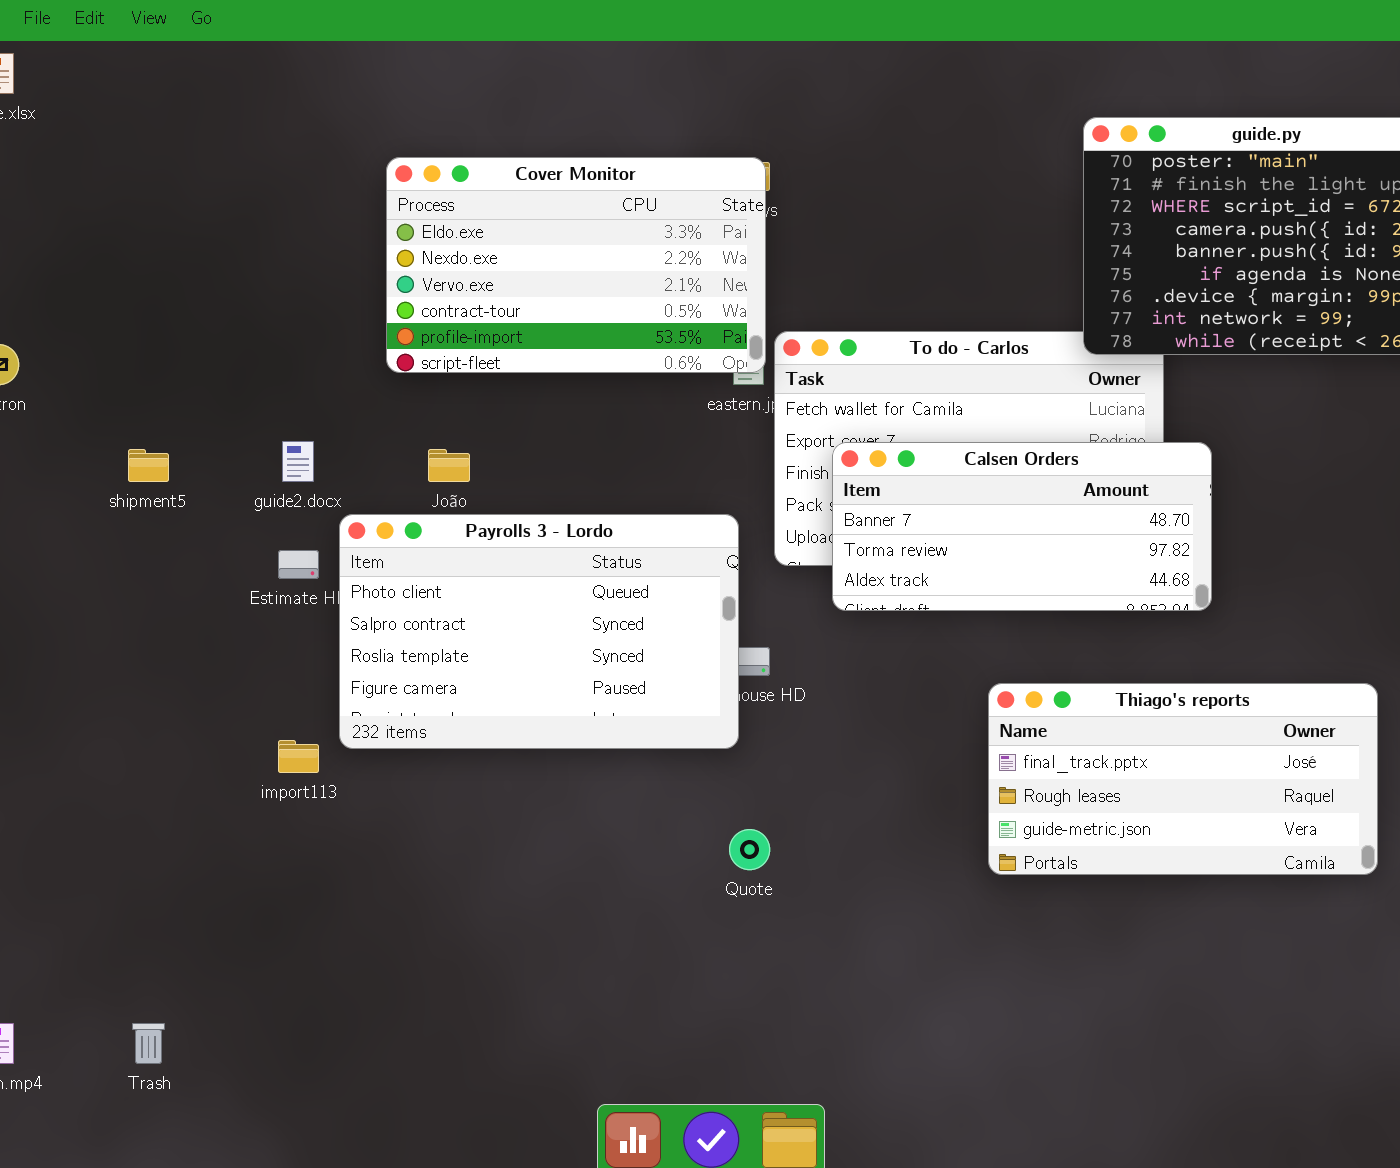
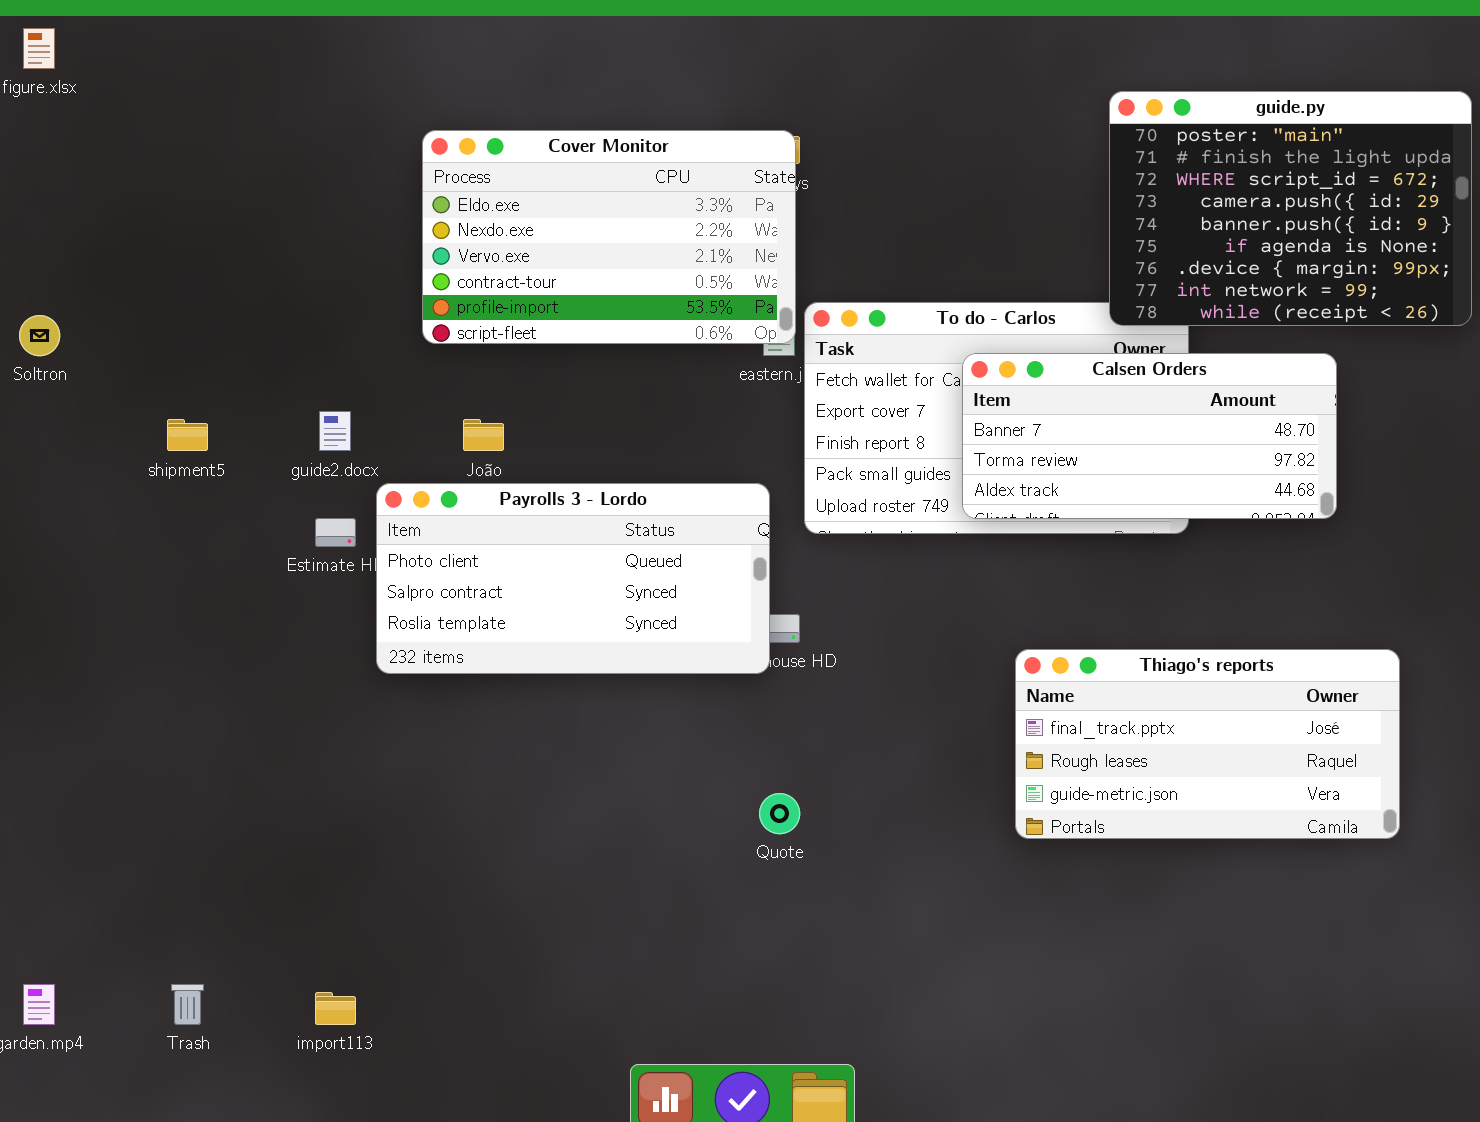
Calsen Orders: [832,442,1212,611] -> [962,353,1337,519], moved
Payrolls 3 - Lordo: [339,514,739,749] -> [376,483,770,674], resized
import113: [278,740,319,773] -> [315,992,356,1025], moved

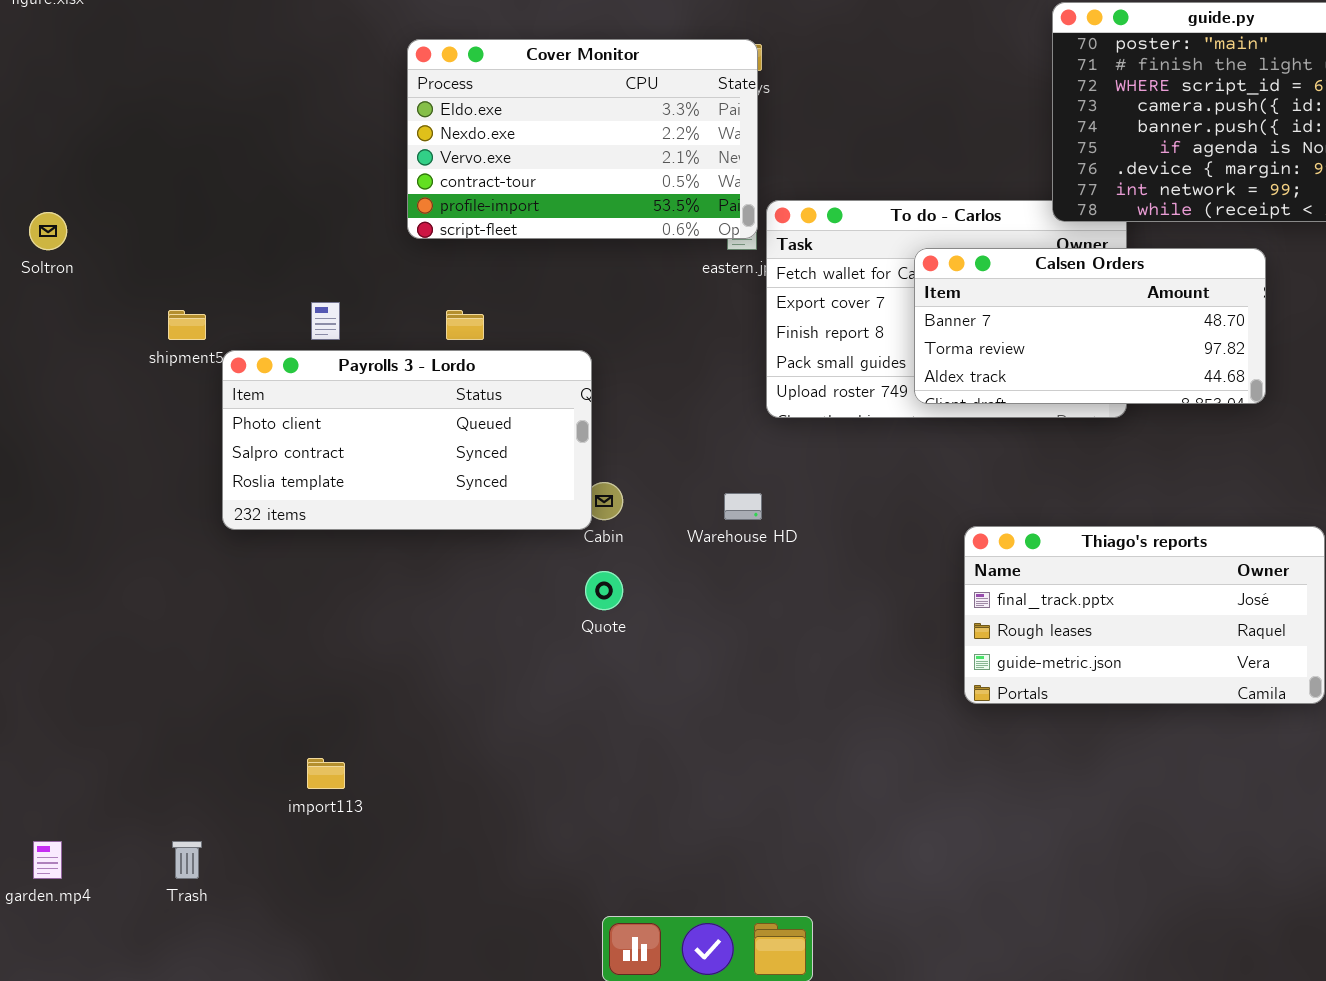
Payrolls 3 - Lordo: [376,483,770,674] -> [222,350,592,530], moved
Quote: [759,793,800,834] -> [585,571,623,610], moved
import113: [315,992,356,1025] -> [307,758,345,789], moved

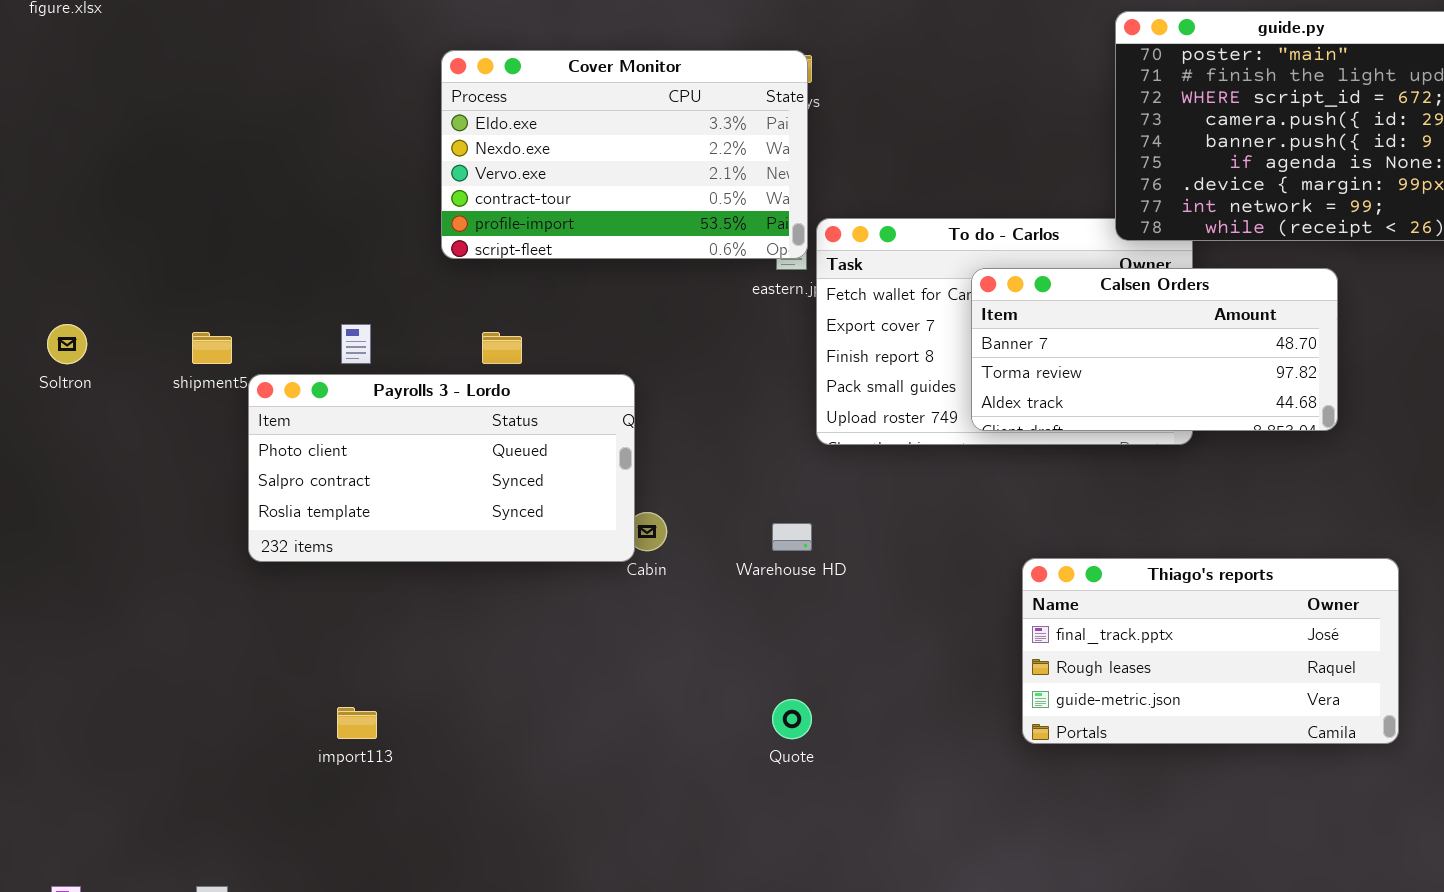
Soltron: [29,212,67,250] -> [47,324,87,364], moved
Quote: [585,571,623,610] -> [772,699,812,739], moved
import113: [307,758,345,789] -> [337,707,377,739], moved

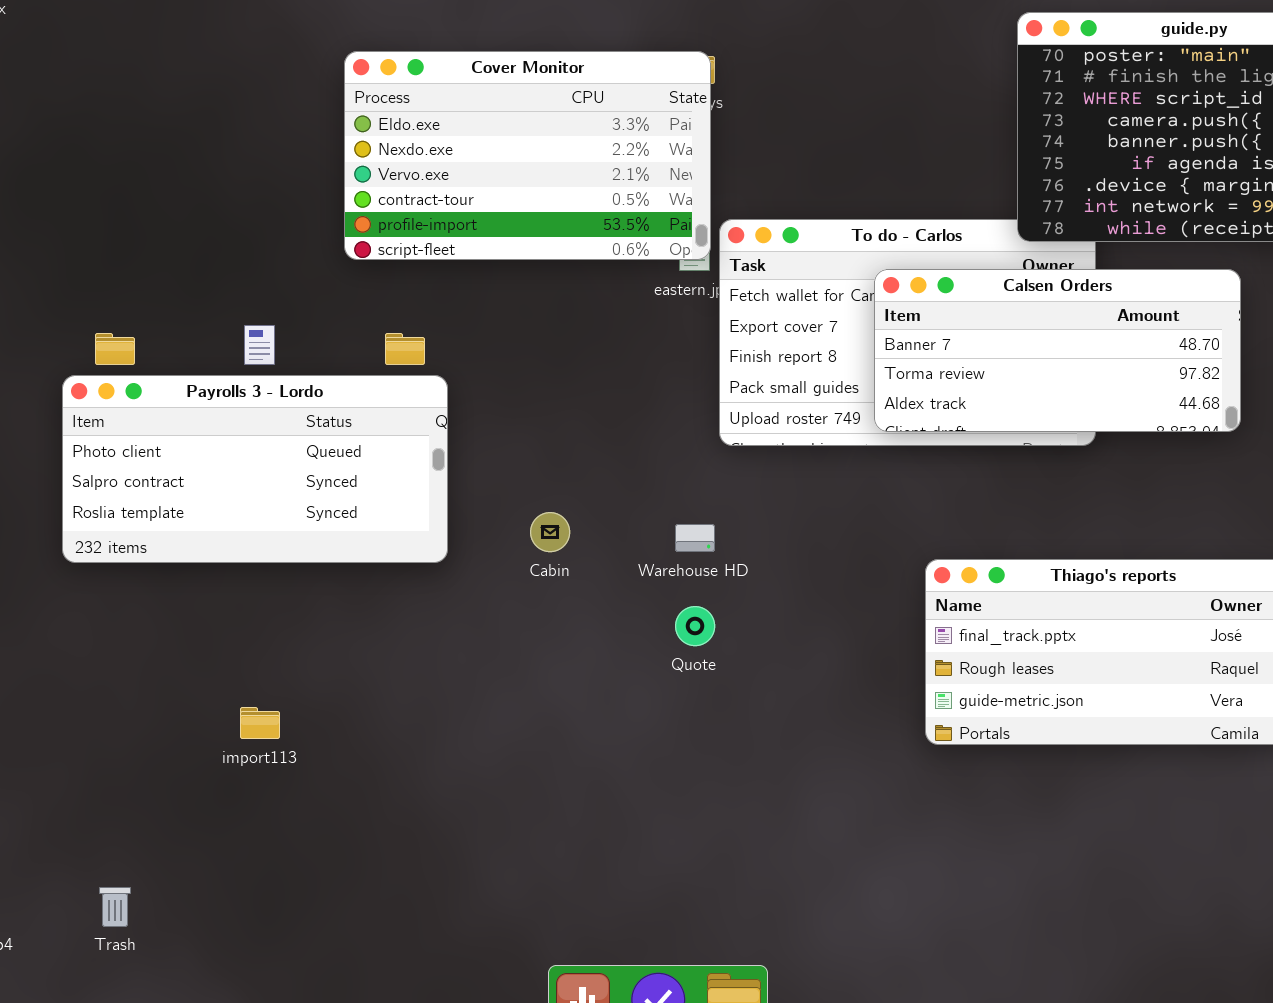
Payrolls 3 - Lordo: [248,374,635,562] -> [62,375,448,563], moved
Quote: [772,699,812,739] -> [675,606,715,646], moved

